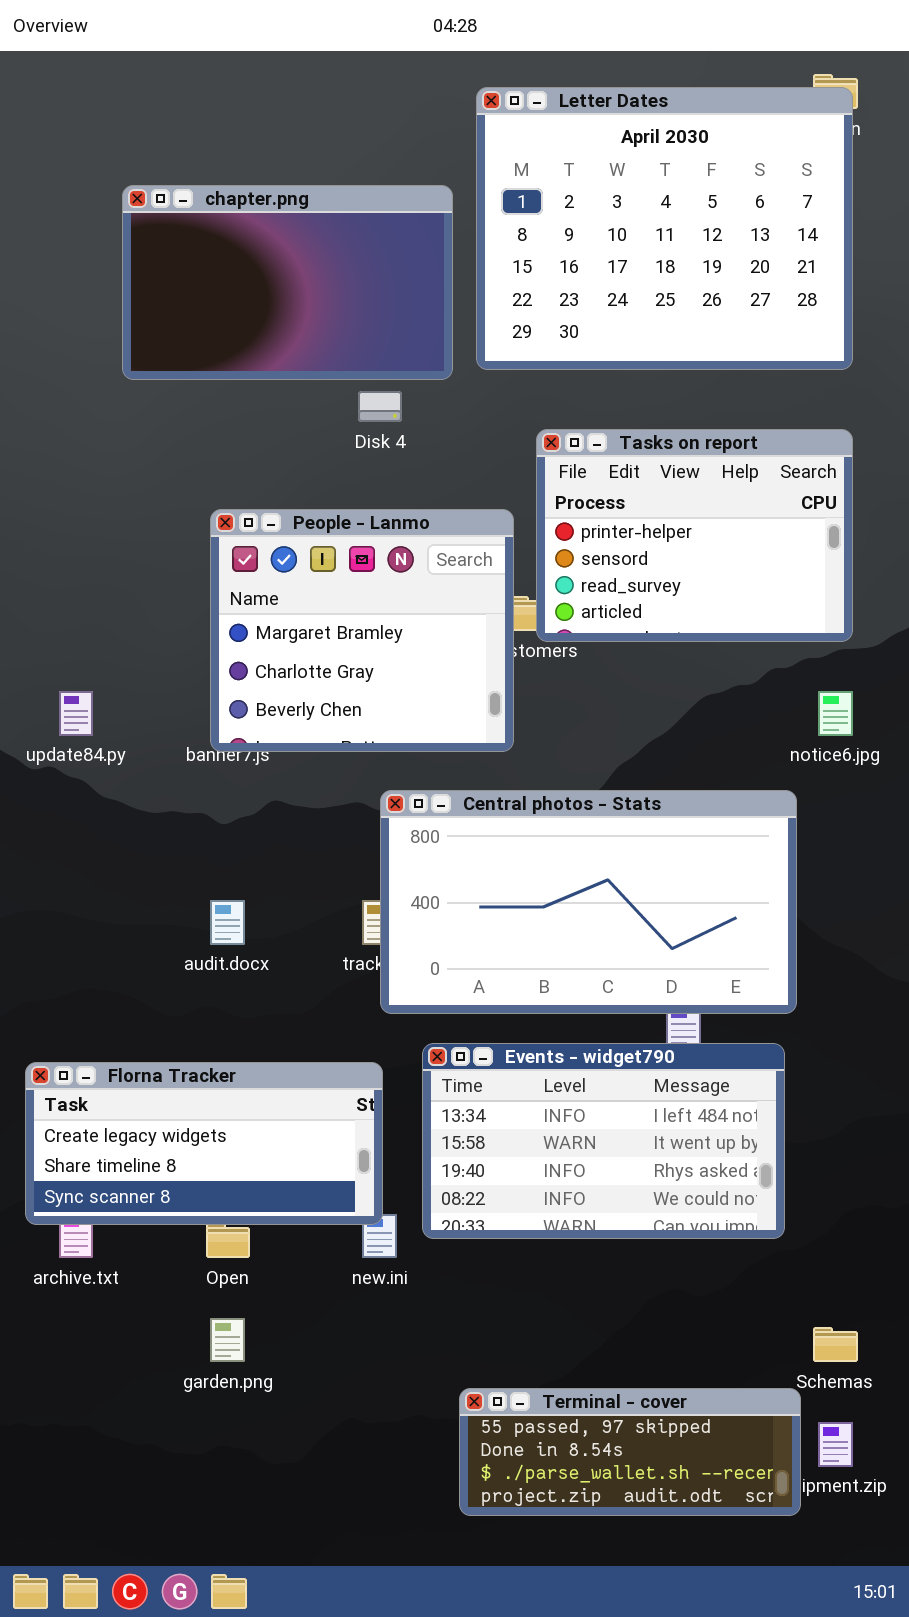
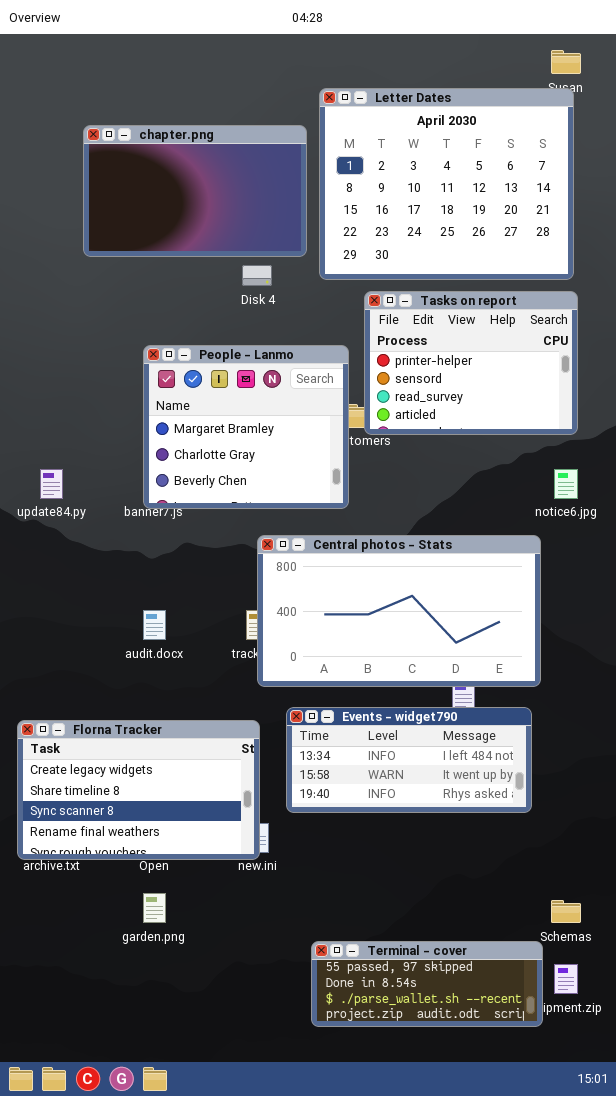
Letter Dates: [476,87,853,370] -> [319,88,574,280], moved
Events - widget790: [422,1043,785,1239] -> [286,707,532,813], resized
Florna Tracker: [25,1062,383,1225] -> [17,720,260,860], resized

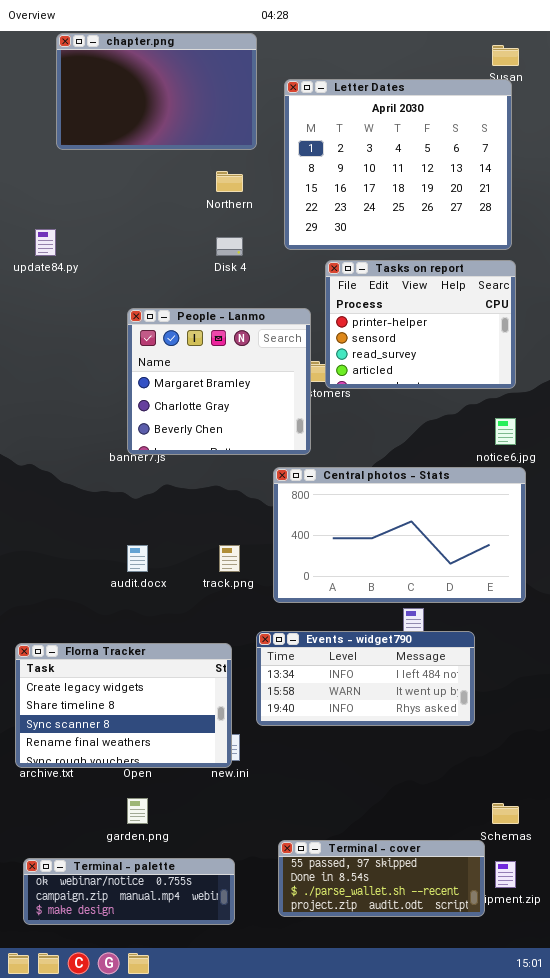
chapter.png: [83,125,307,257] -> [56,33,257,150], moved
update84.py: [40,469,63,499] -> [35,229,56,256], moved
Central photos - Stats: [257,535,541,687] -> [273,467,526,603], moved
Terminal - palette: none -> [23,858,235,925], opened

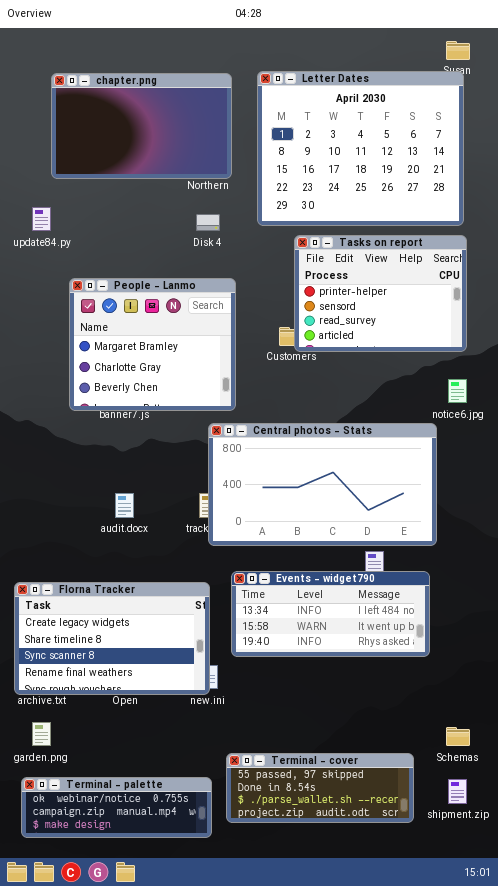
chapter.png: [56,33,257,150] -> [51,73,232,179], moved
People - Lanmo: [127,308,311,455] -> [69,278,236,411], moved
Central photos - Stats: [273,467,526,603] -> [208,423,437,546], moved
garden.png: [127,798,148,824] -> [32,722,51,746], moved
Terminal - cover: [278,840,485,917] -> [226,753,414,823], moved

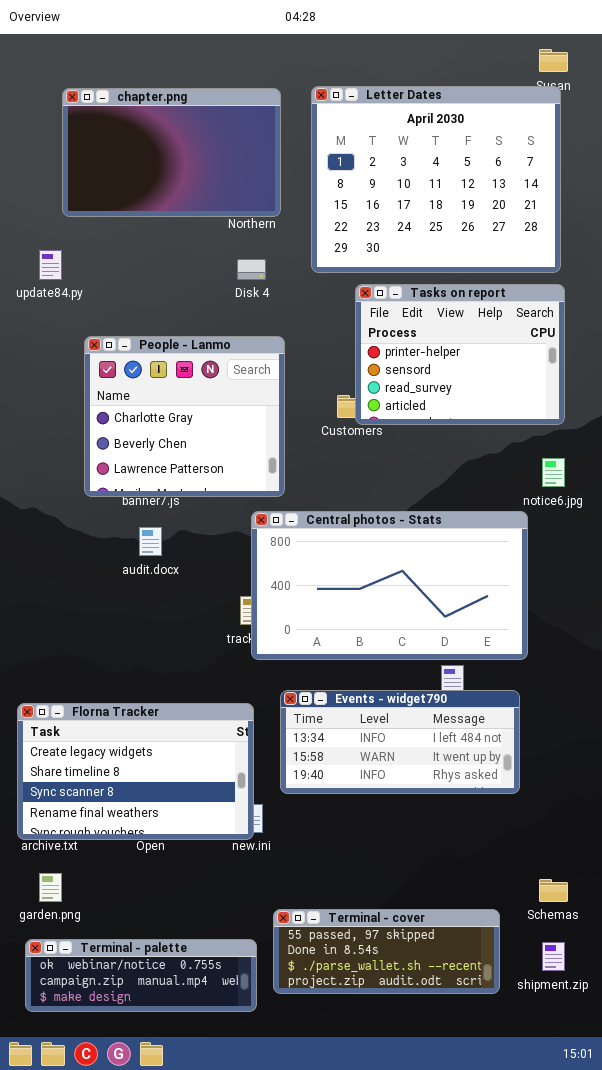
People - Lanmo: [69,278,236,411] -> [84,336,285,497], scrolled down 1 row
audit.docx: [115,493,134,518] -> [139,527,162,556], moved

